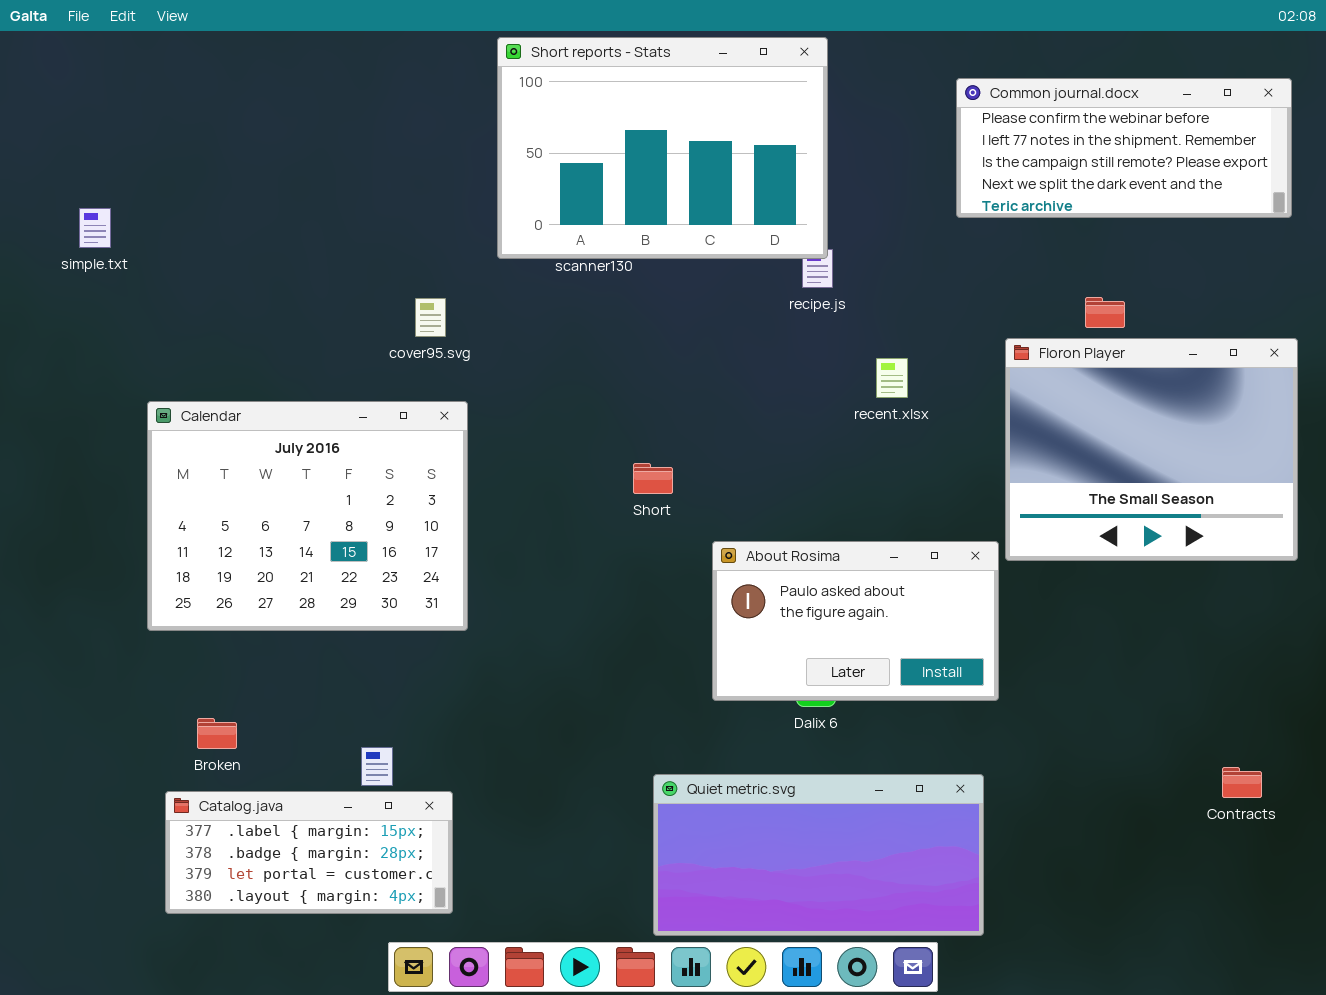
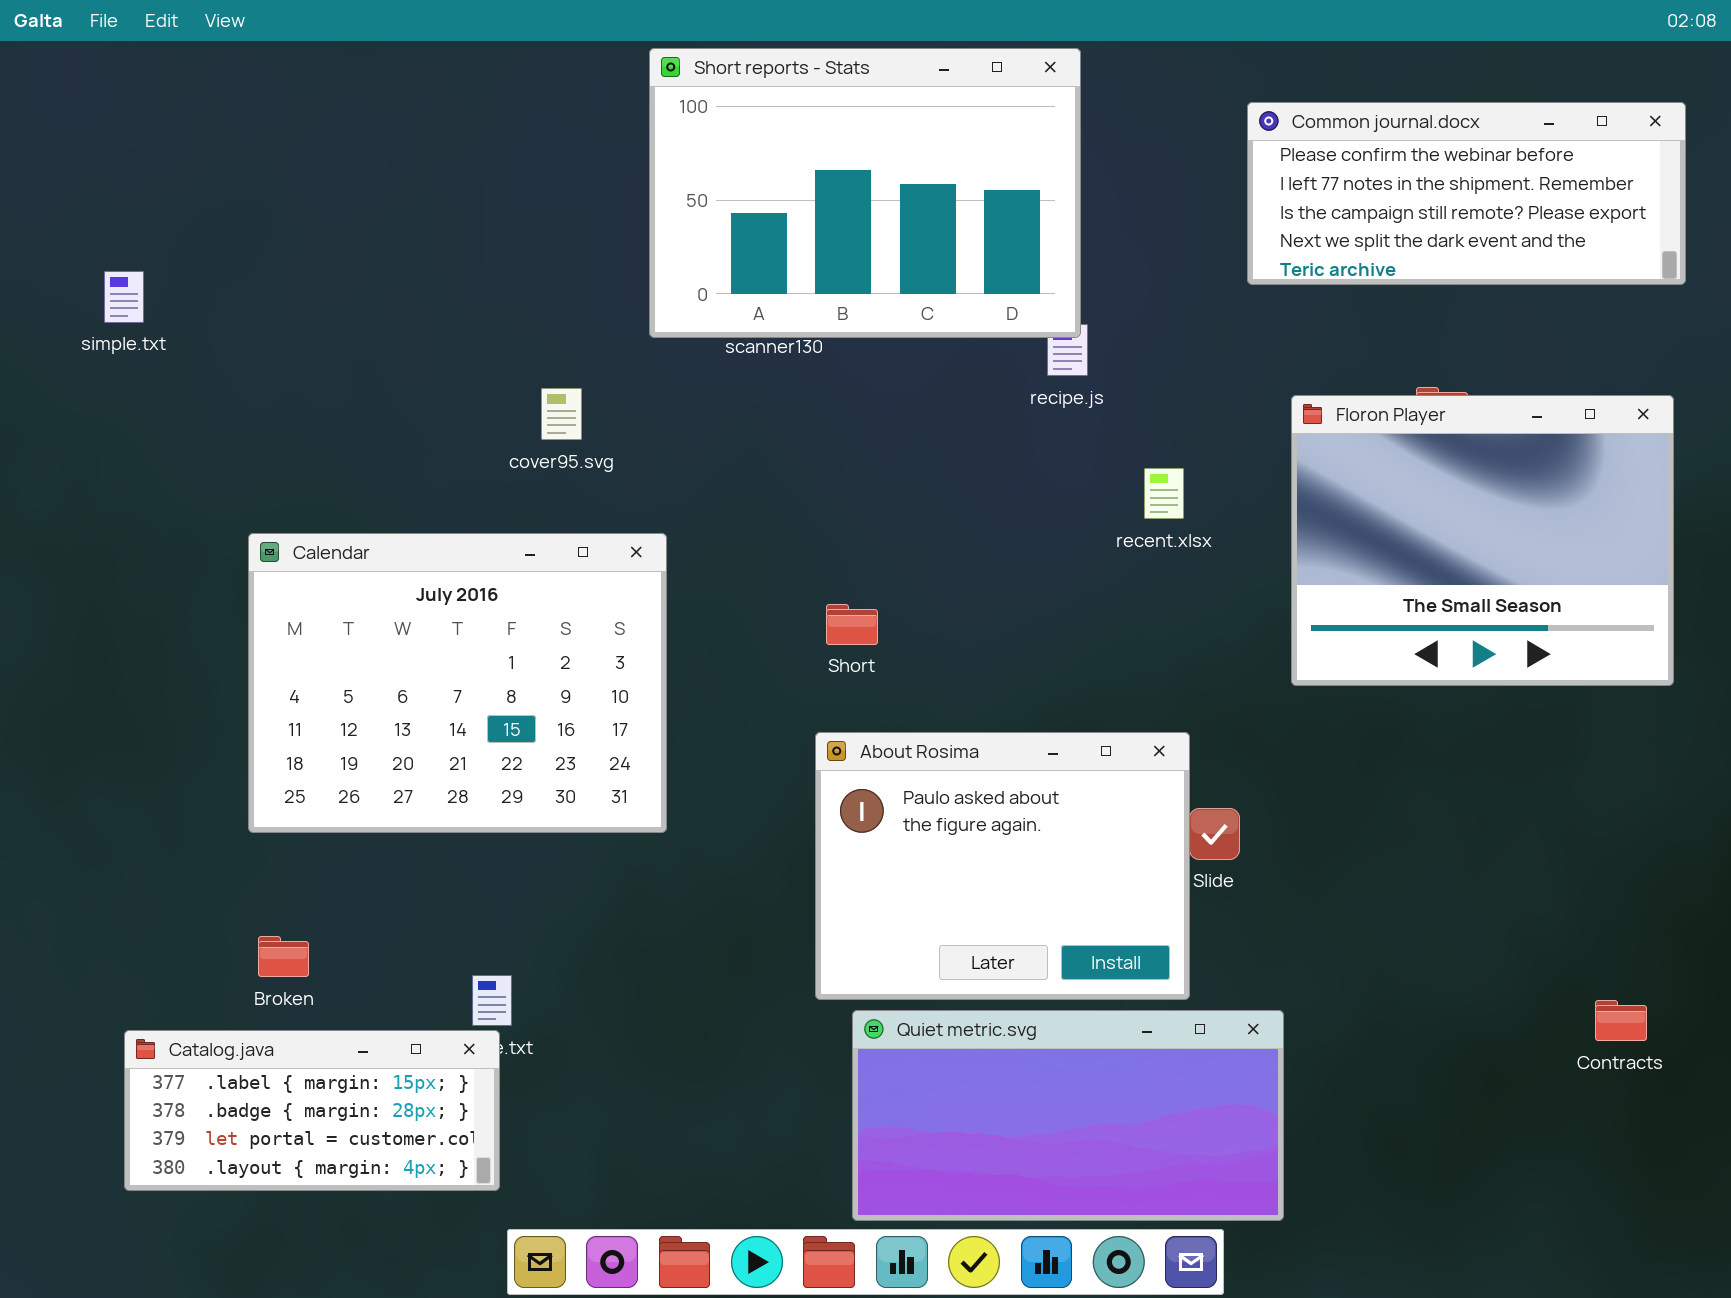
Floron Player: [1005,338,1298,561] -> [1291,395,1674,686], moved
Calendar: [147,401,468,631] -> [248,533,667,833], moved
About Rosima: [712,541,999,701] -> [815,732,1190,1000], moved, resized
Catalog.java: [165,791,453,914] -> [124,1030,500,1191], moved

